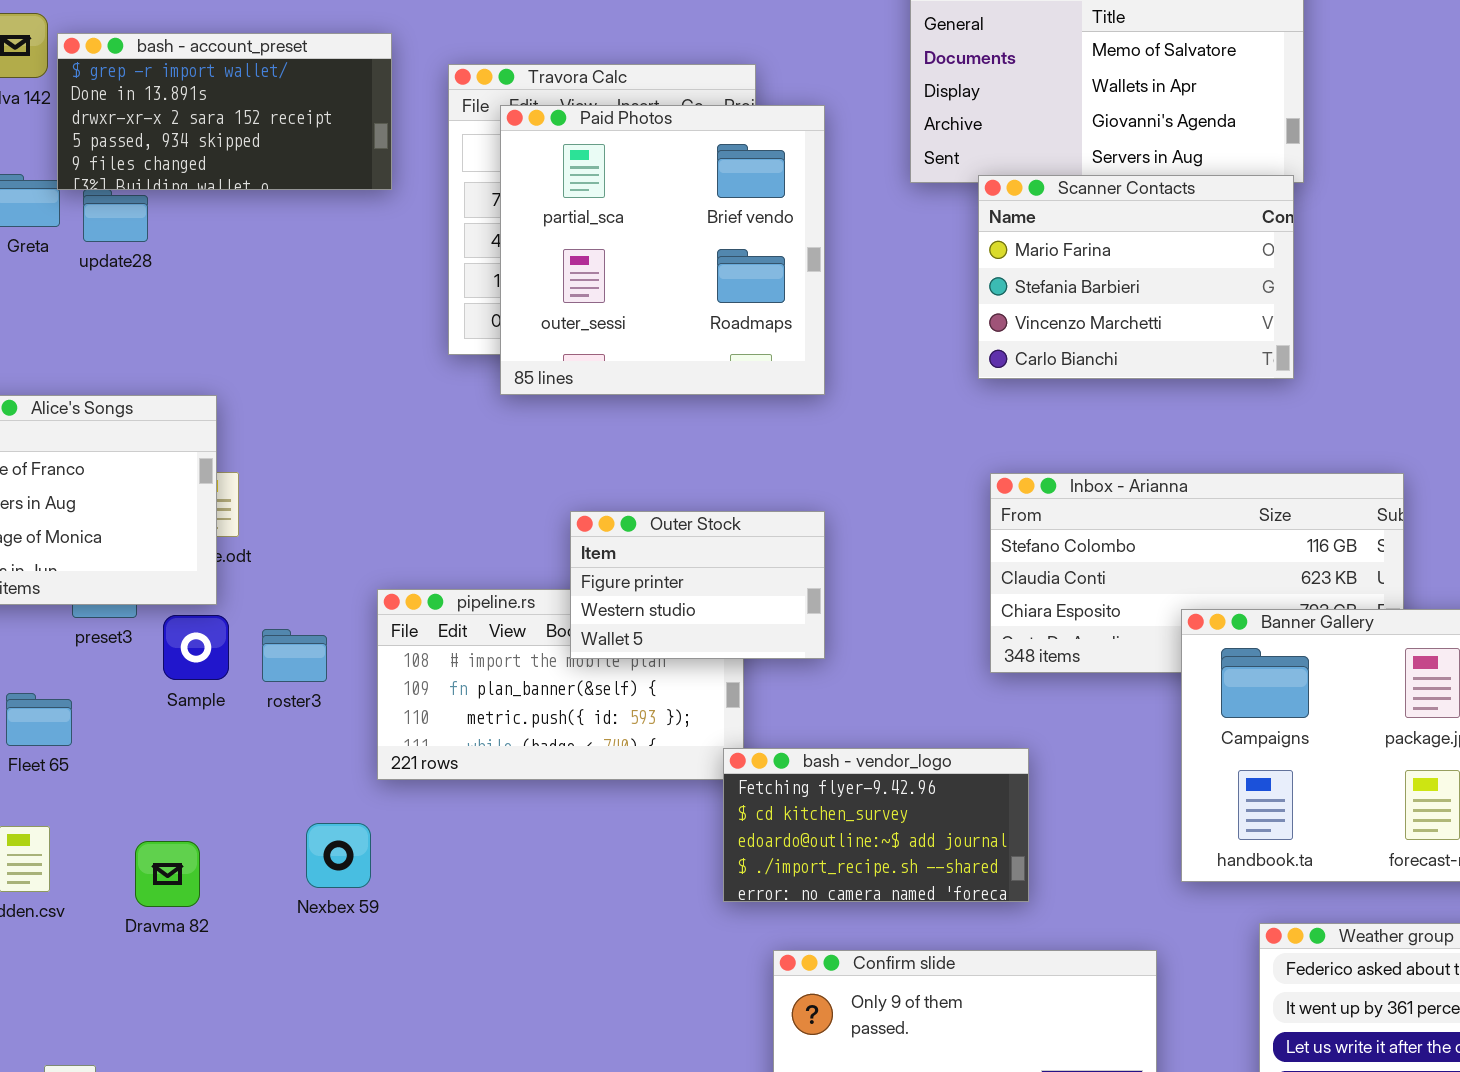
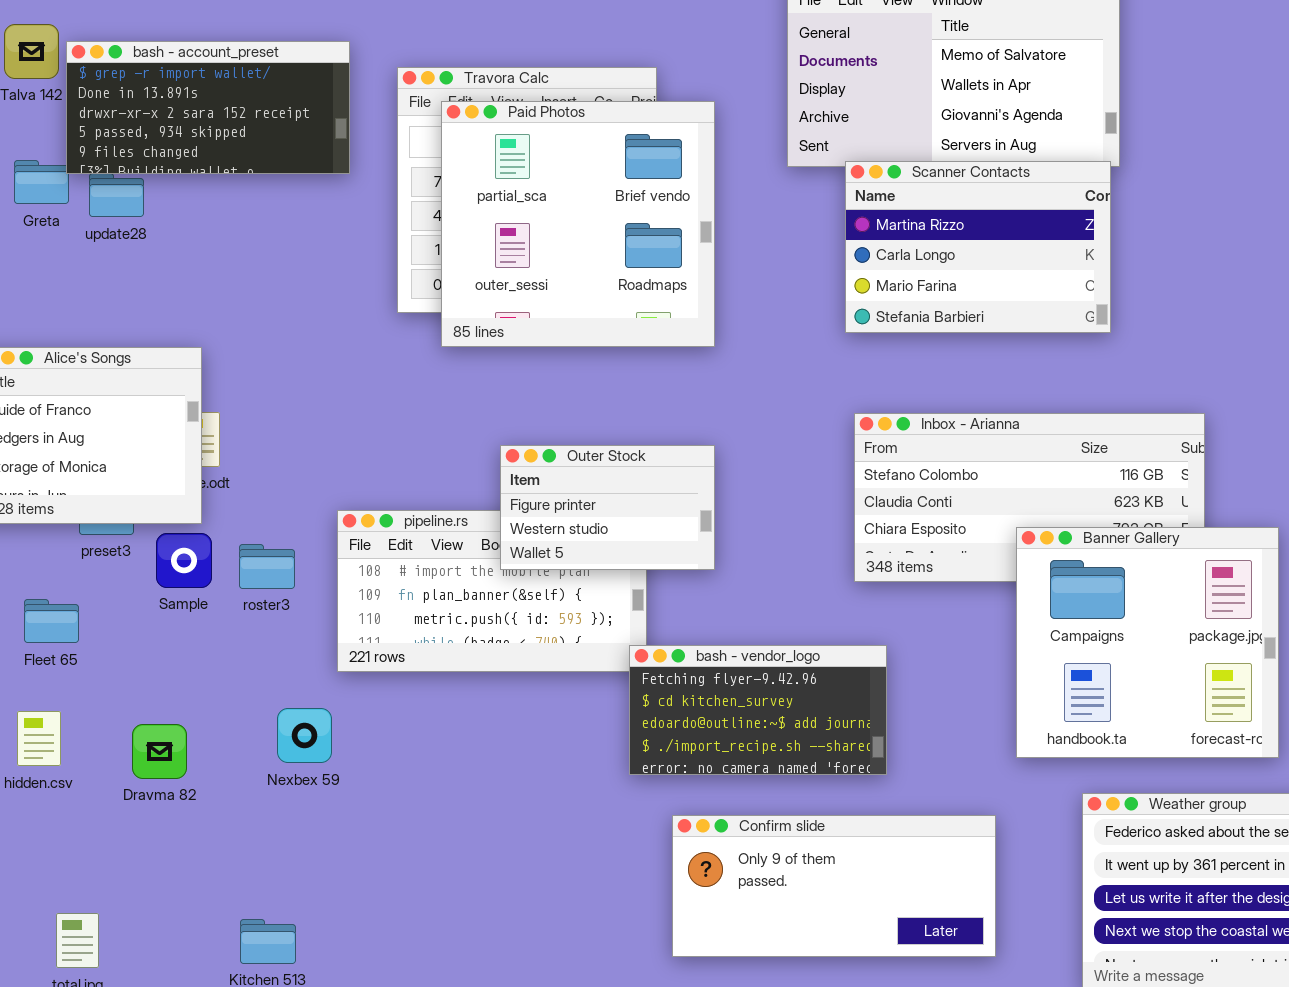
Scanner Contacts: [978,175,1294,379] -> [845,161,1111,333], scrolled up 2 rows

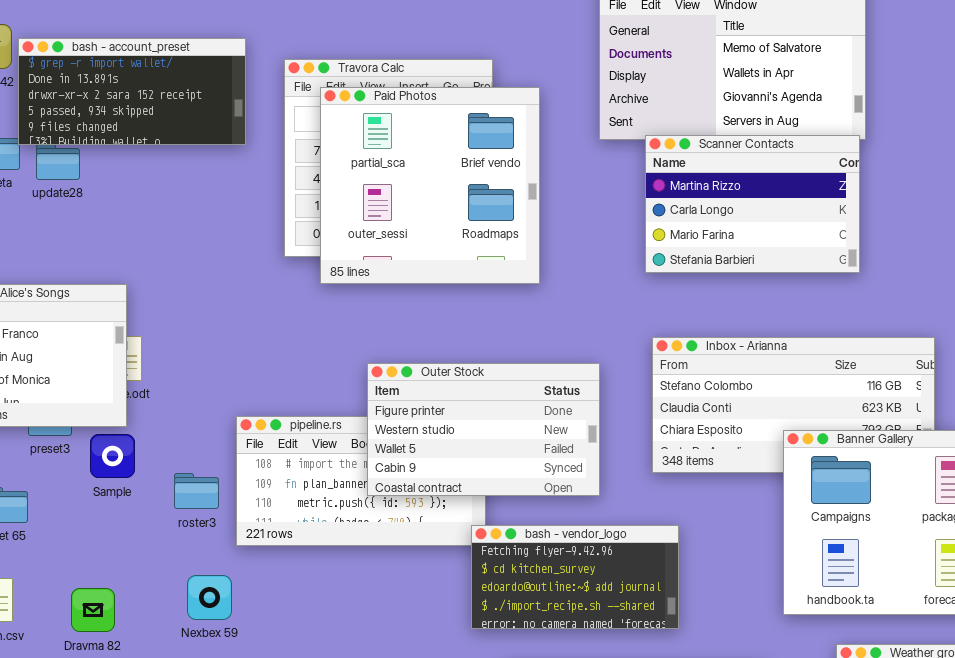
Outer Stock: [500,445,715,570] -> [367,363,600,496], resized
roster3: [239,544,295,589] -> [174,473,219,509], moved

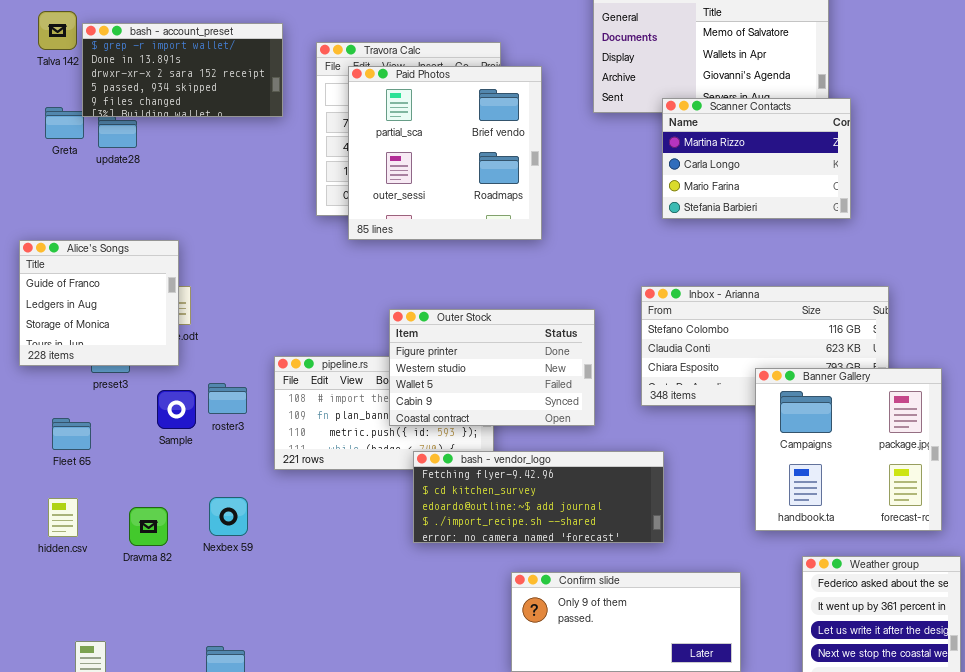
Scanner Contacts: [645,135,860,273] -> [662,98,851,219], moved
Sample: [90,434,135,478] -> [157,390,196,429], moved
roster3: [174,473,219,509] -> [208,383,247,414], moved
bash - vendor_logo: [471,525,679,629] -> [413,451,664,543], resized
Nexbex 59: [187,575,232,620] -> [209,497,248,536], moved

